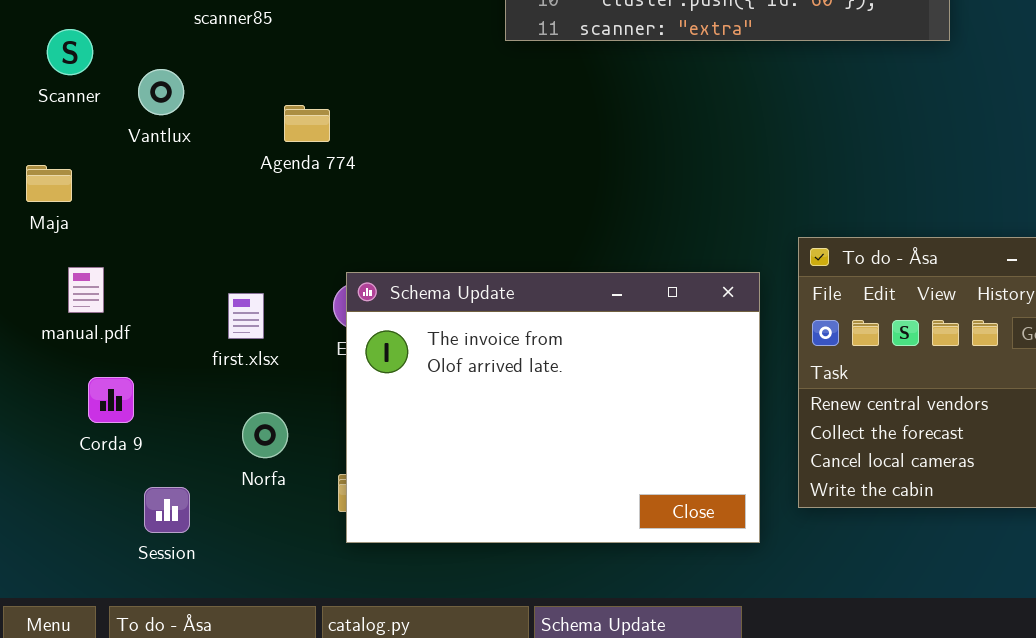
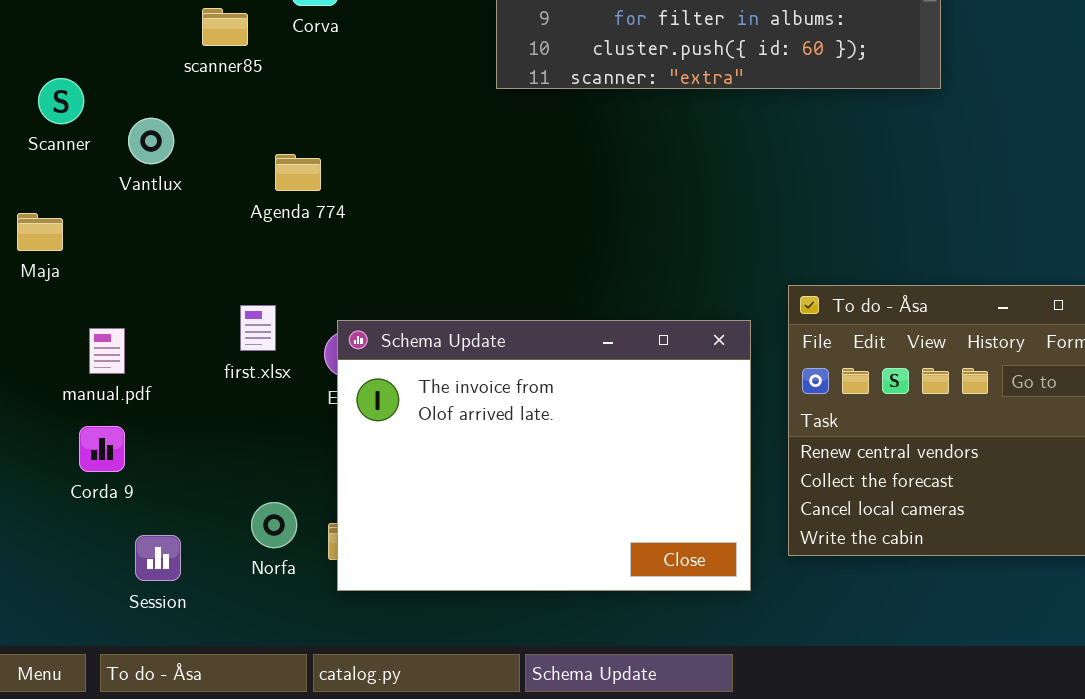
manual.pdf: [68,267,104,313] -> [89,328,125,374], moved
first.xlsx: [228,293,264,339] -> [240,305,276,351], moved
Norfa: [242,412,288,458] -> [251,502,297,548], moved

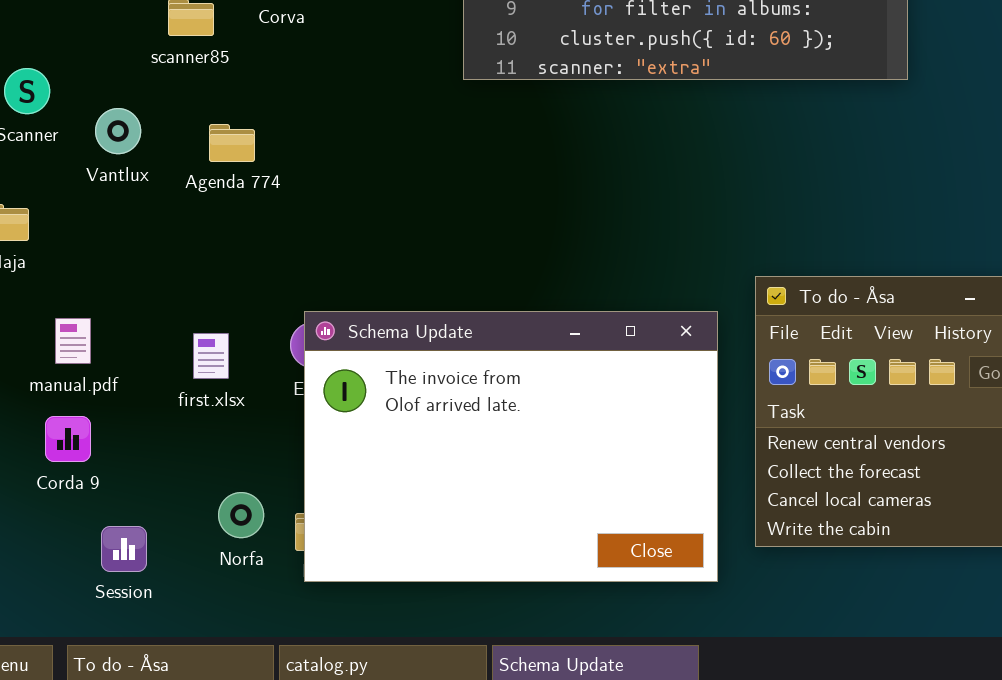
Agenda 774: [275,154,321,191] -> [209,124,255,162], moved
first.xlsx: [240,305,276,351] -> [193,333,229,379], moved

